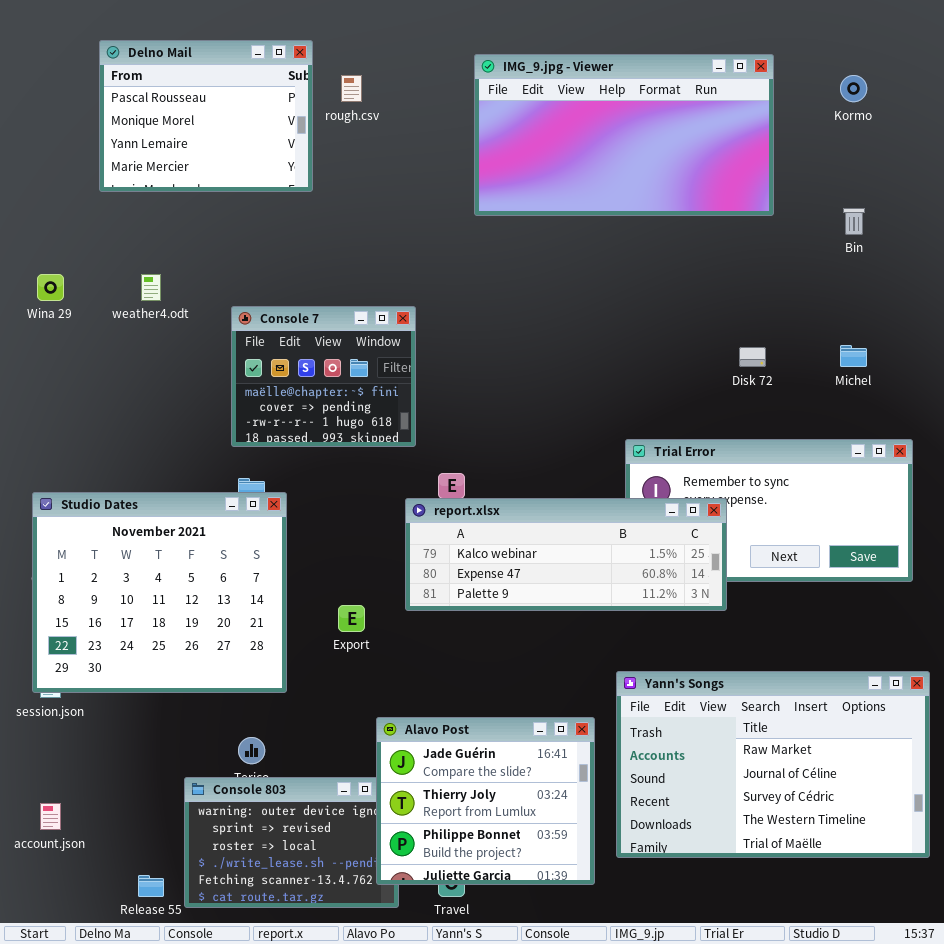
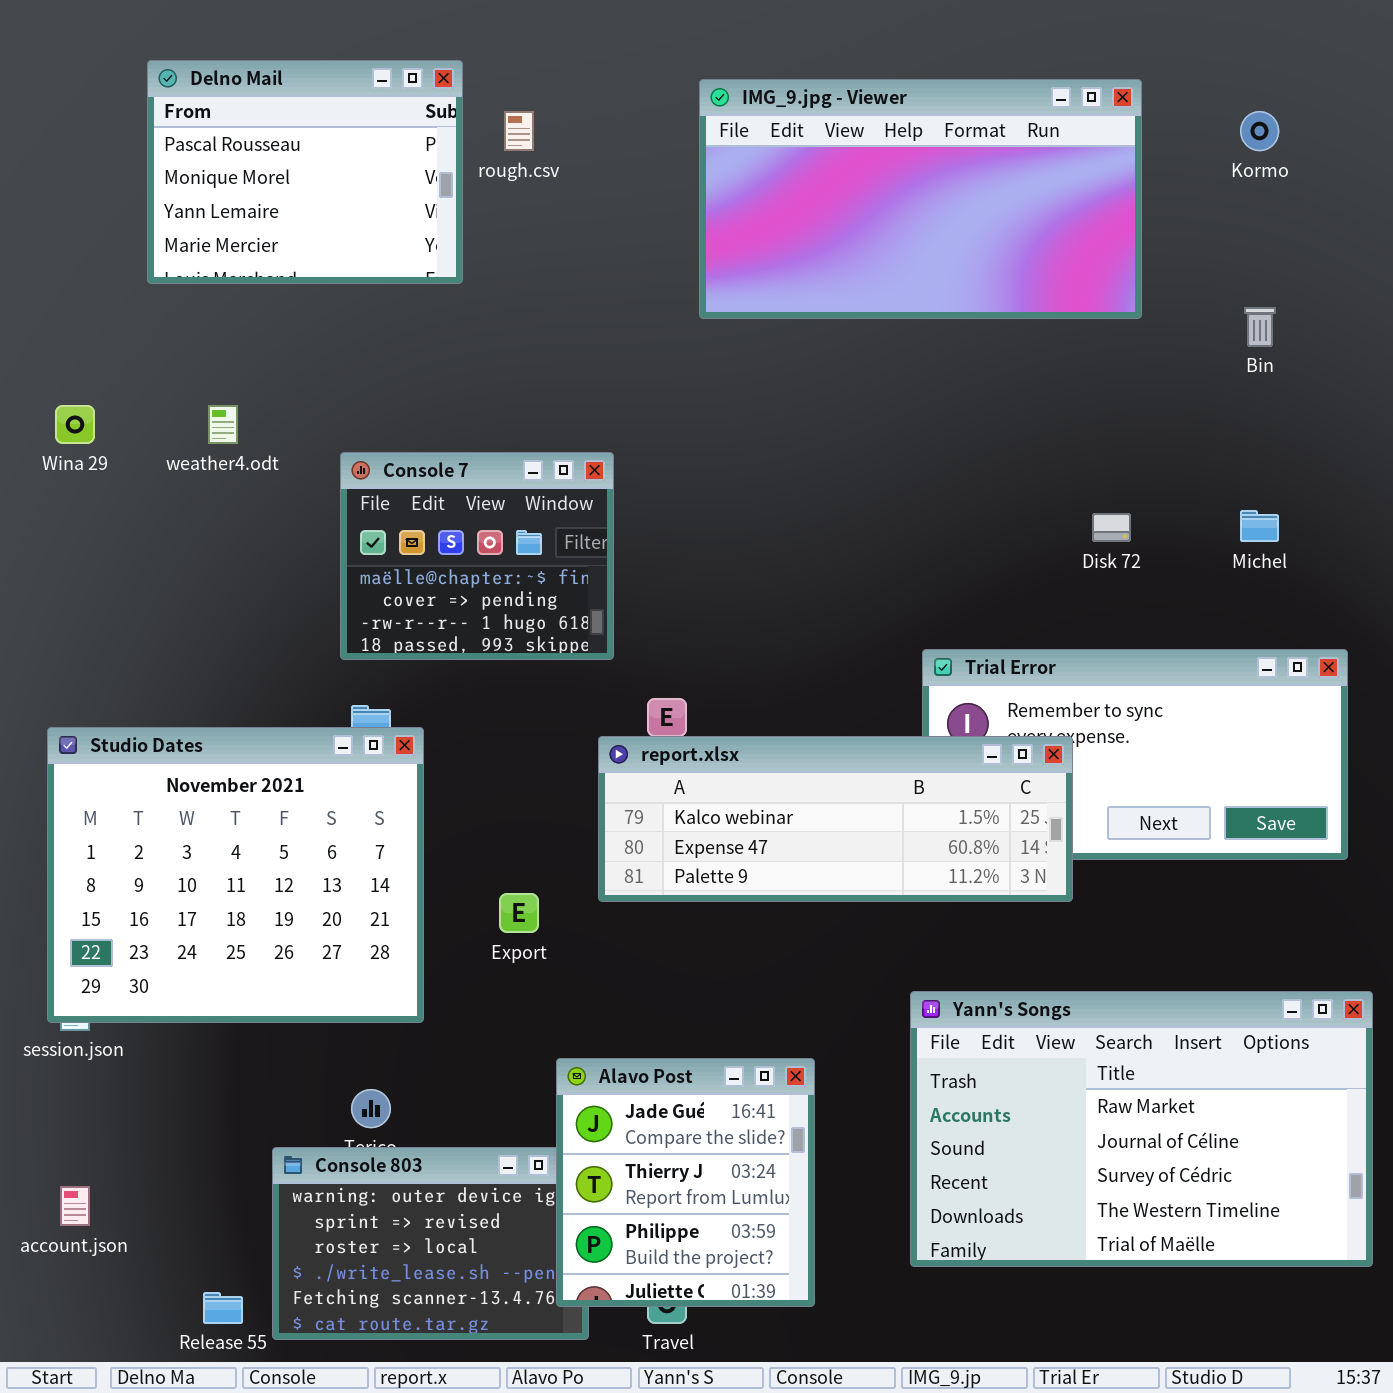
Alavo Post: [376,717,595,885] -> [556,1058,815,1307], resized

